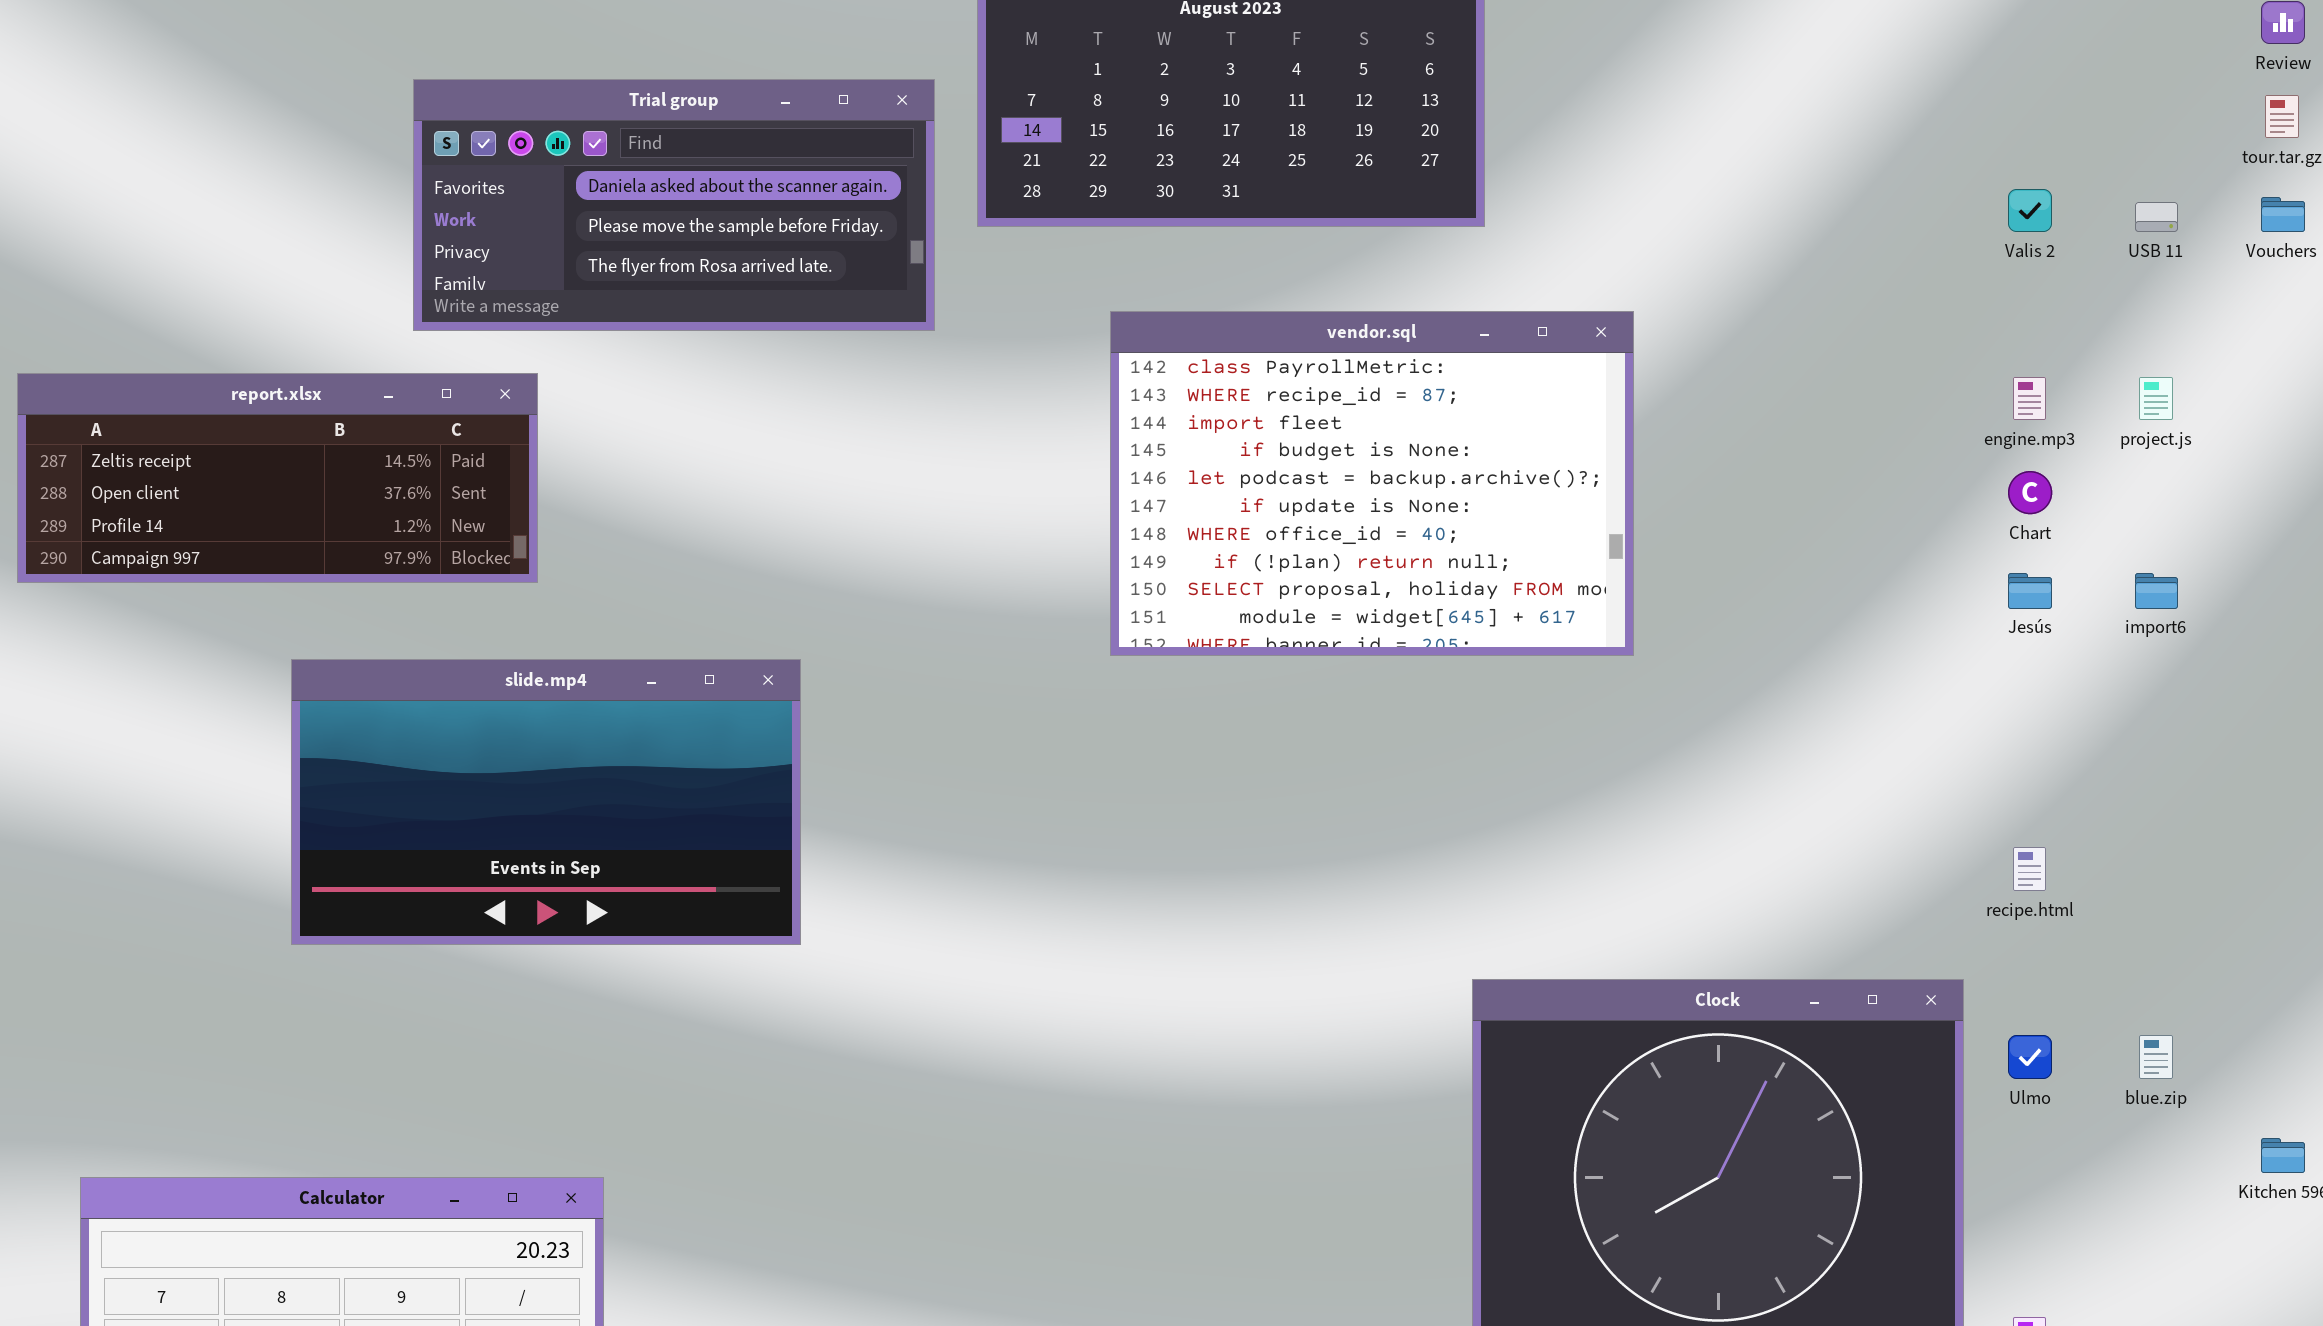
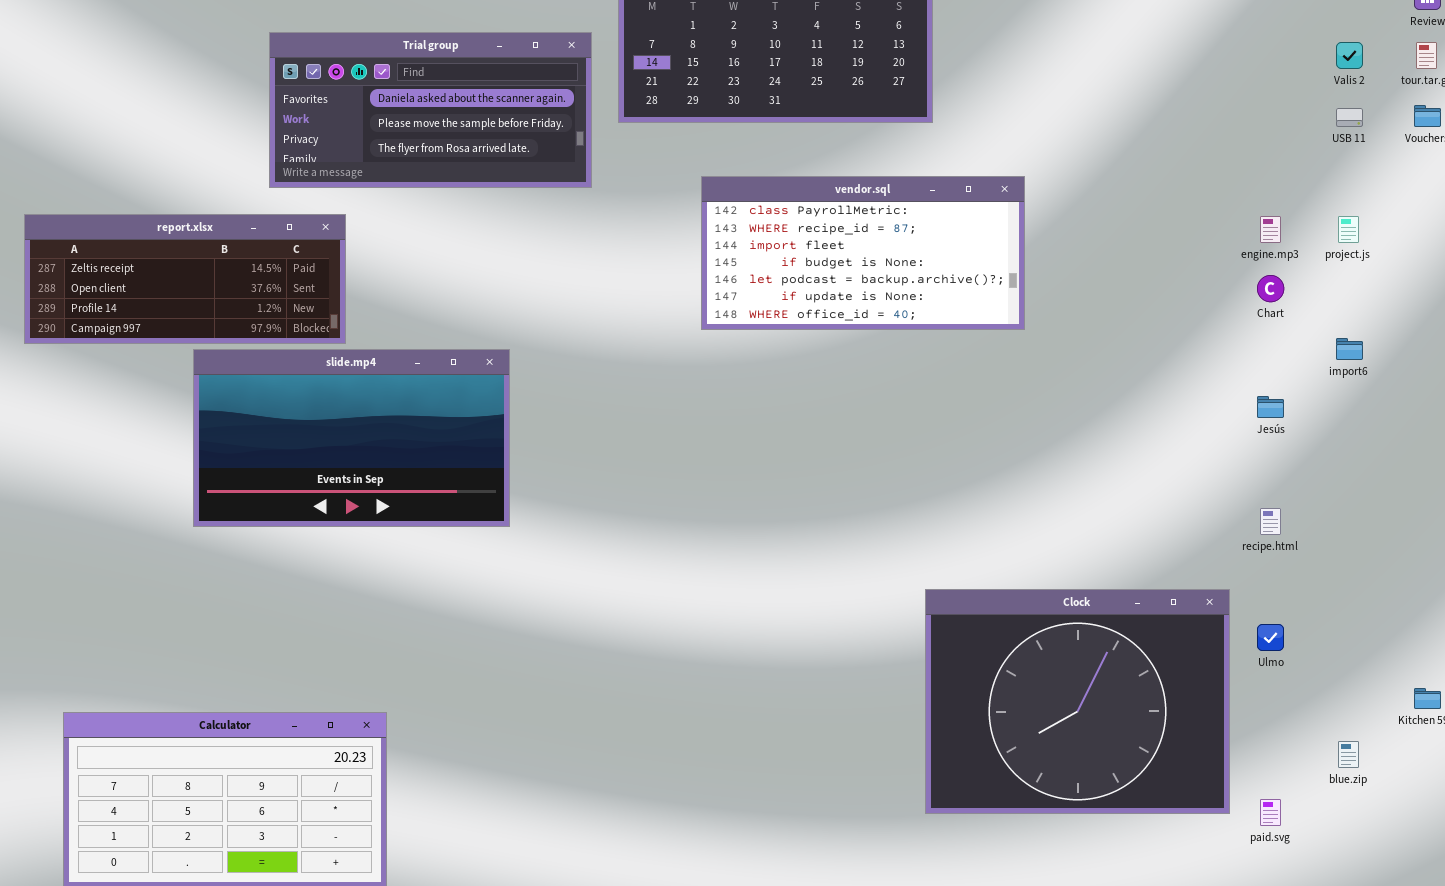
Valis 2: [2008,189,2052,232] -> [1336,42,1363,69], moved
vendor.sql: [1110,311,1634,656] -> [701,176,1025,330], resized
Jesús: [2008,573,2052,609] -> [1257,396,1284,418], moved
slide.mp4: [291,659,801,945] -> [193,349,510,527], moved
blue.zip: [2139,1035,2173,1079] -> [1338,741,1359,768], moved

